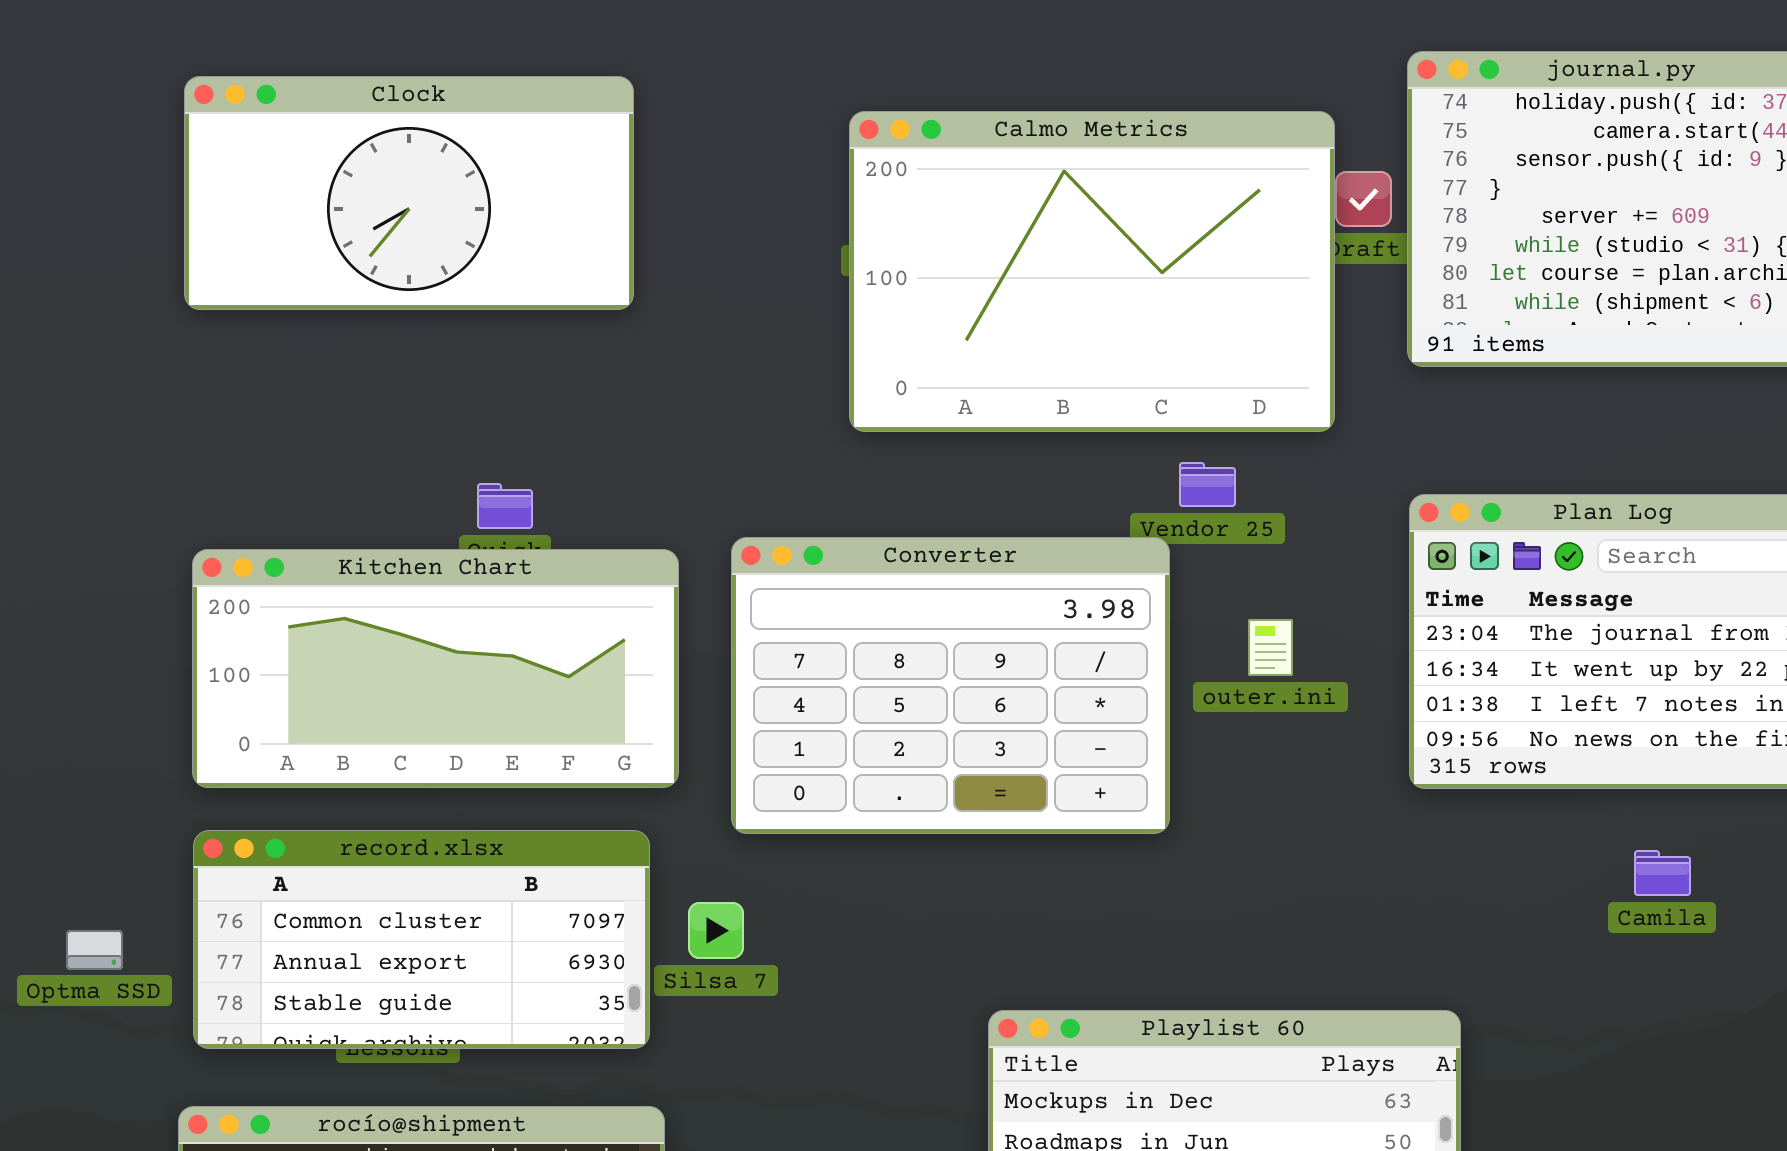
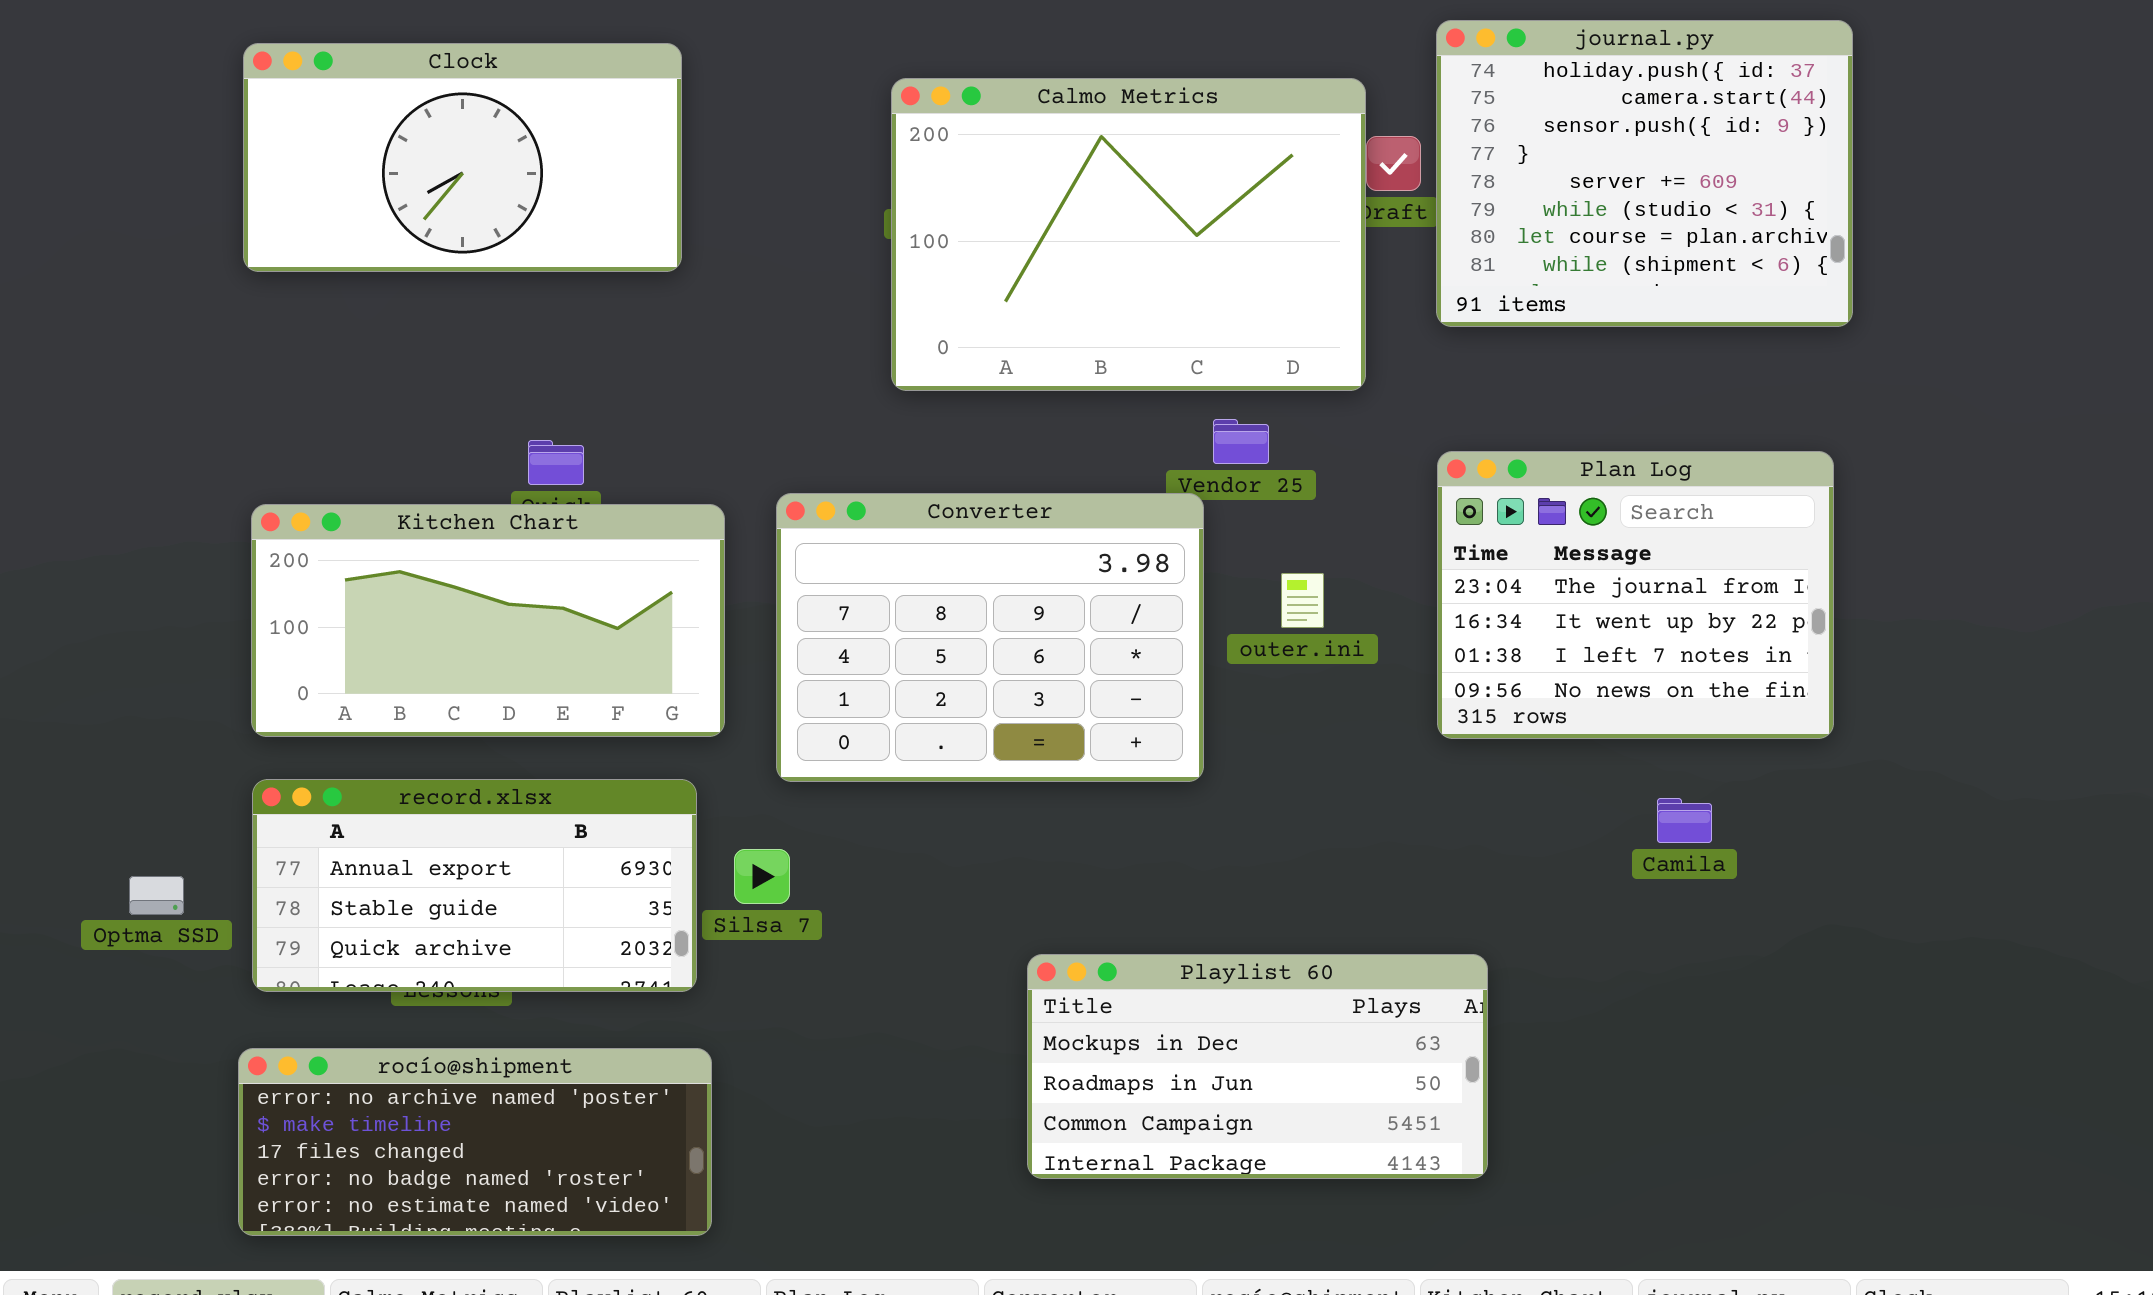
record.xlsx: [193,830,650,1049] -> [252,779,697,992], scrolled down 1 row

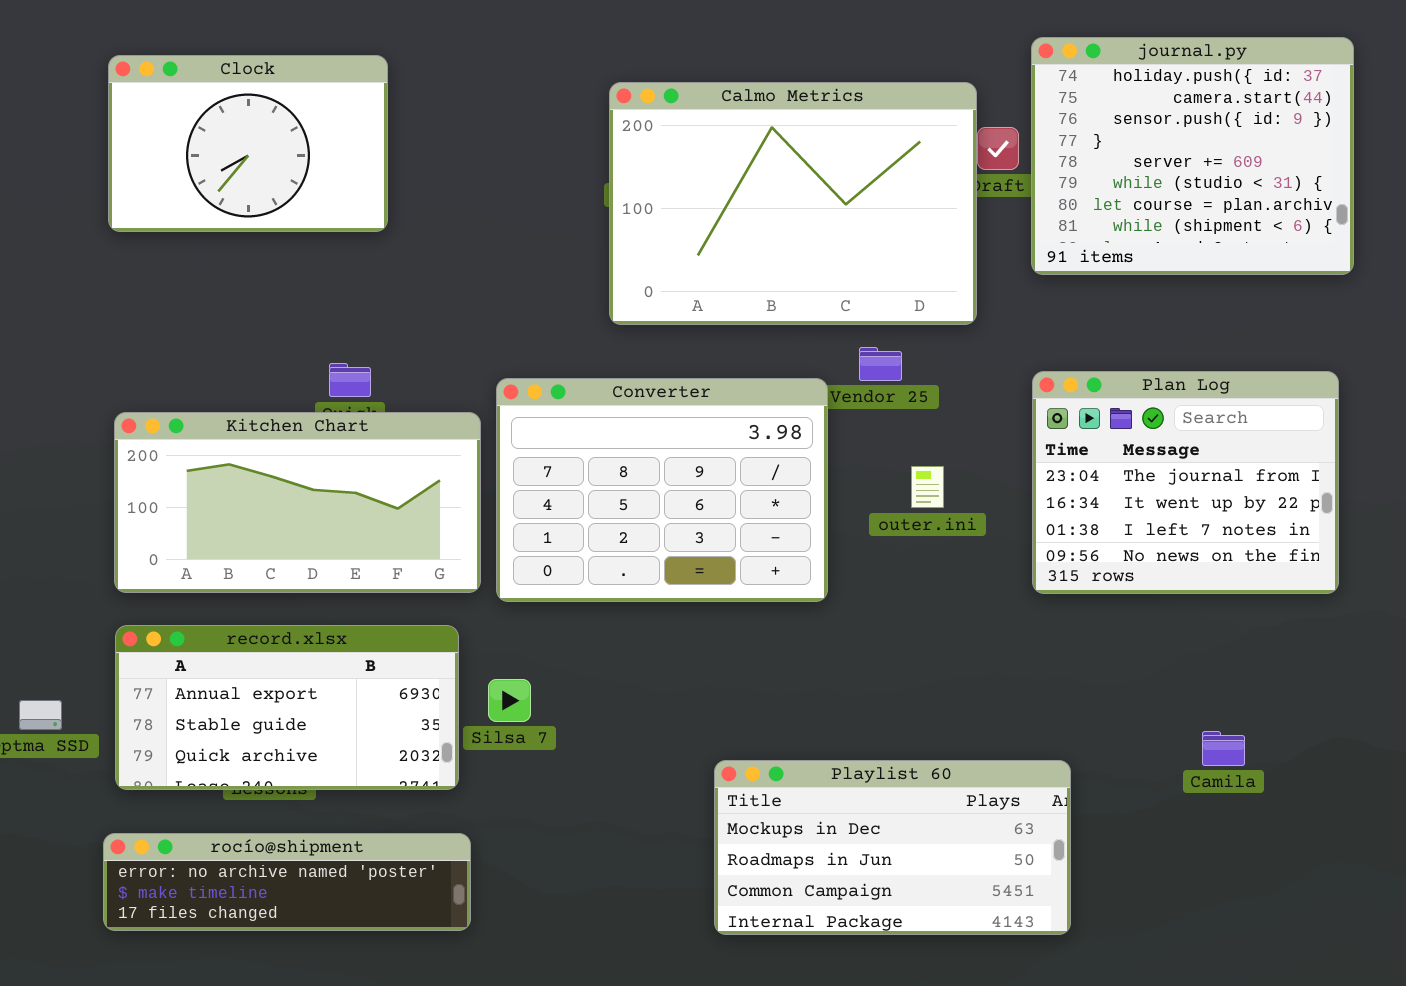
Clock: [243,43,682,272] -> [108,55,388,232], resized
Converter: [776,493,1204,782] -> [496,378,828,602], moved
Camila: [1657,798,1712,843] -> [1202,731,1245,766], moved
rocío@shipment: [238,1048,712,1236] -> [103,833,471,931], resized

